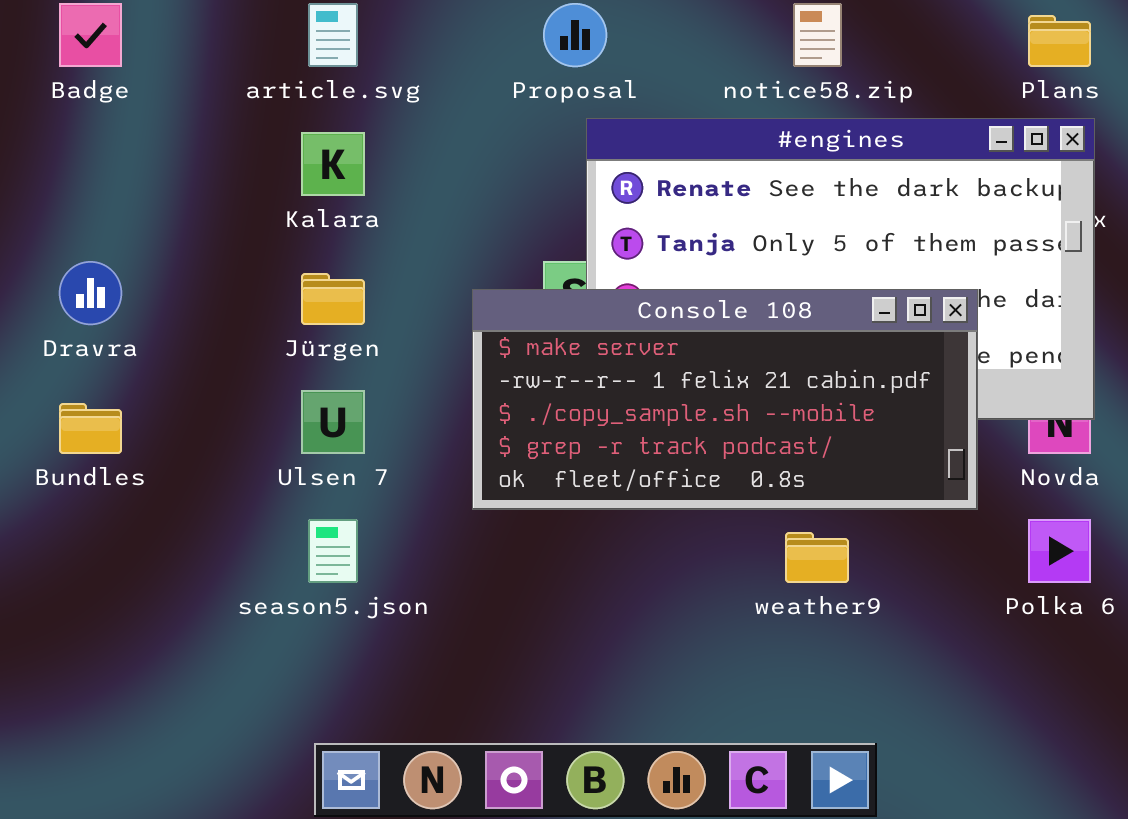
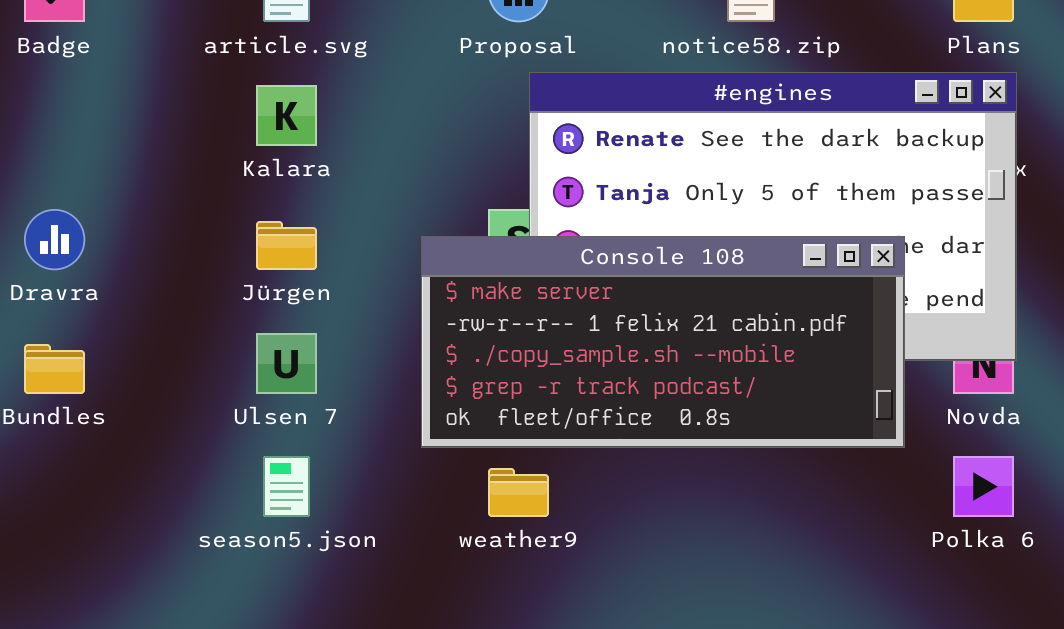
weather9: [785,532,849,583] -> [488,468,549,517], moved

